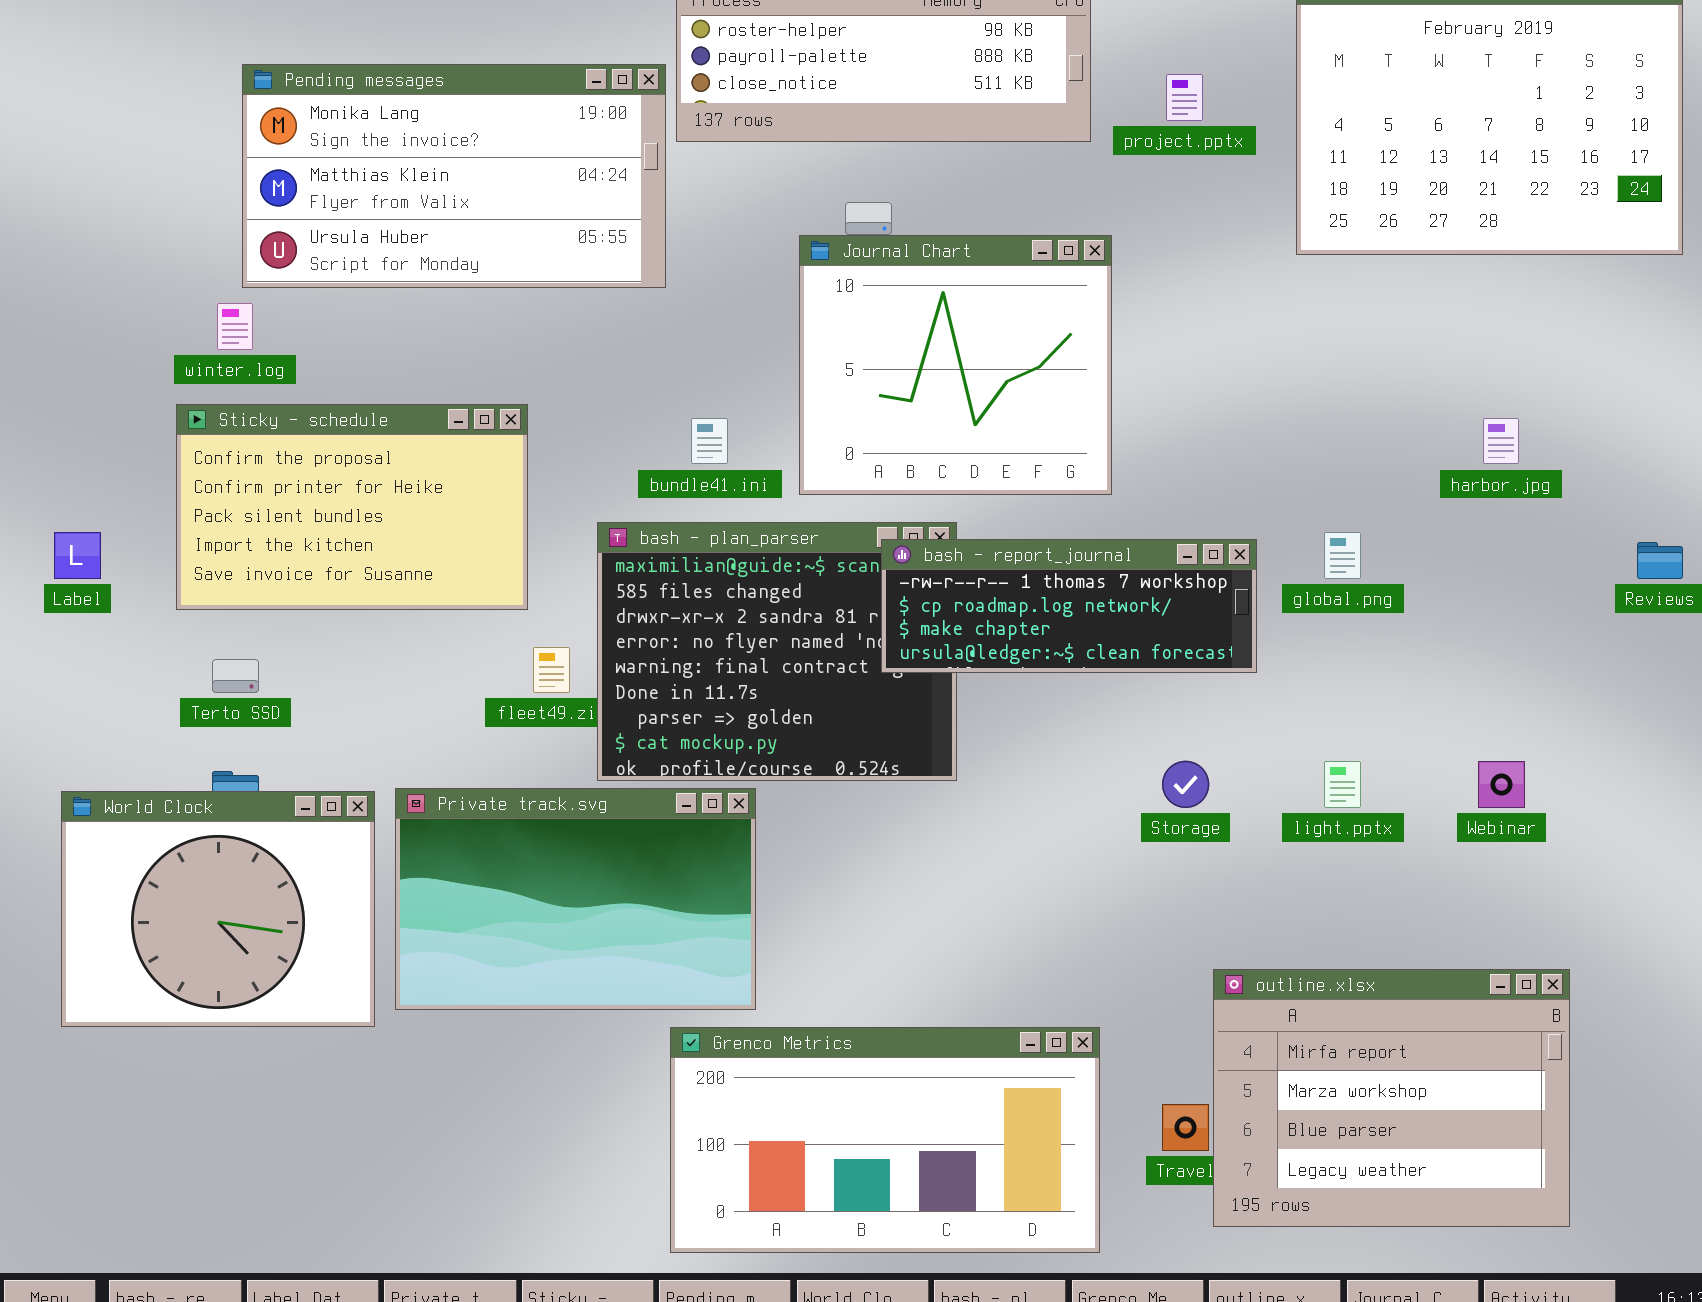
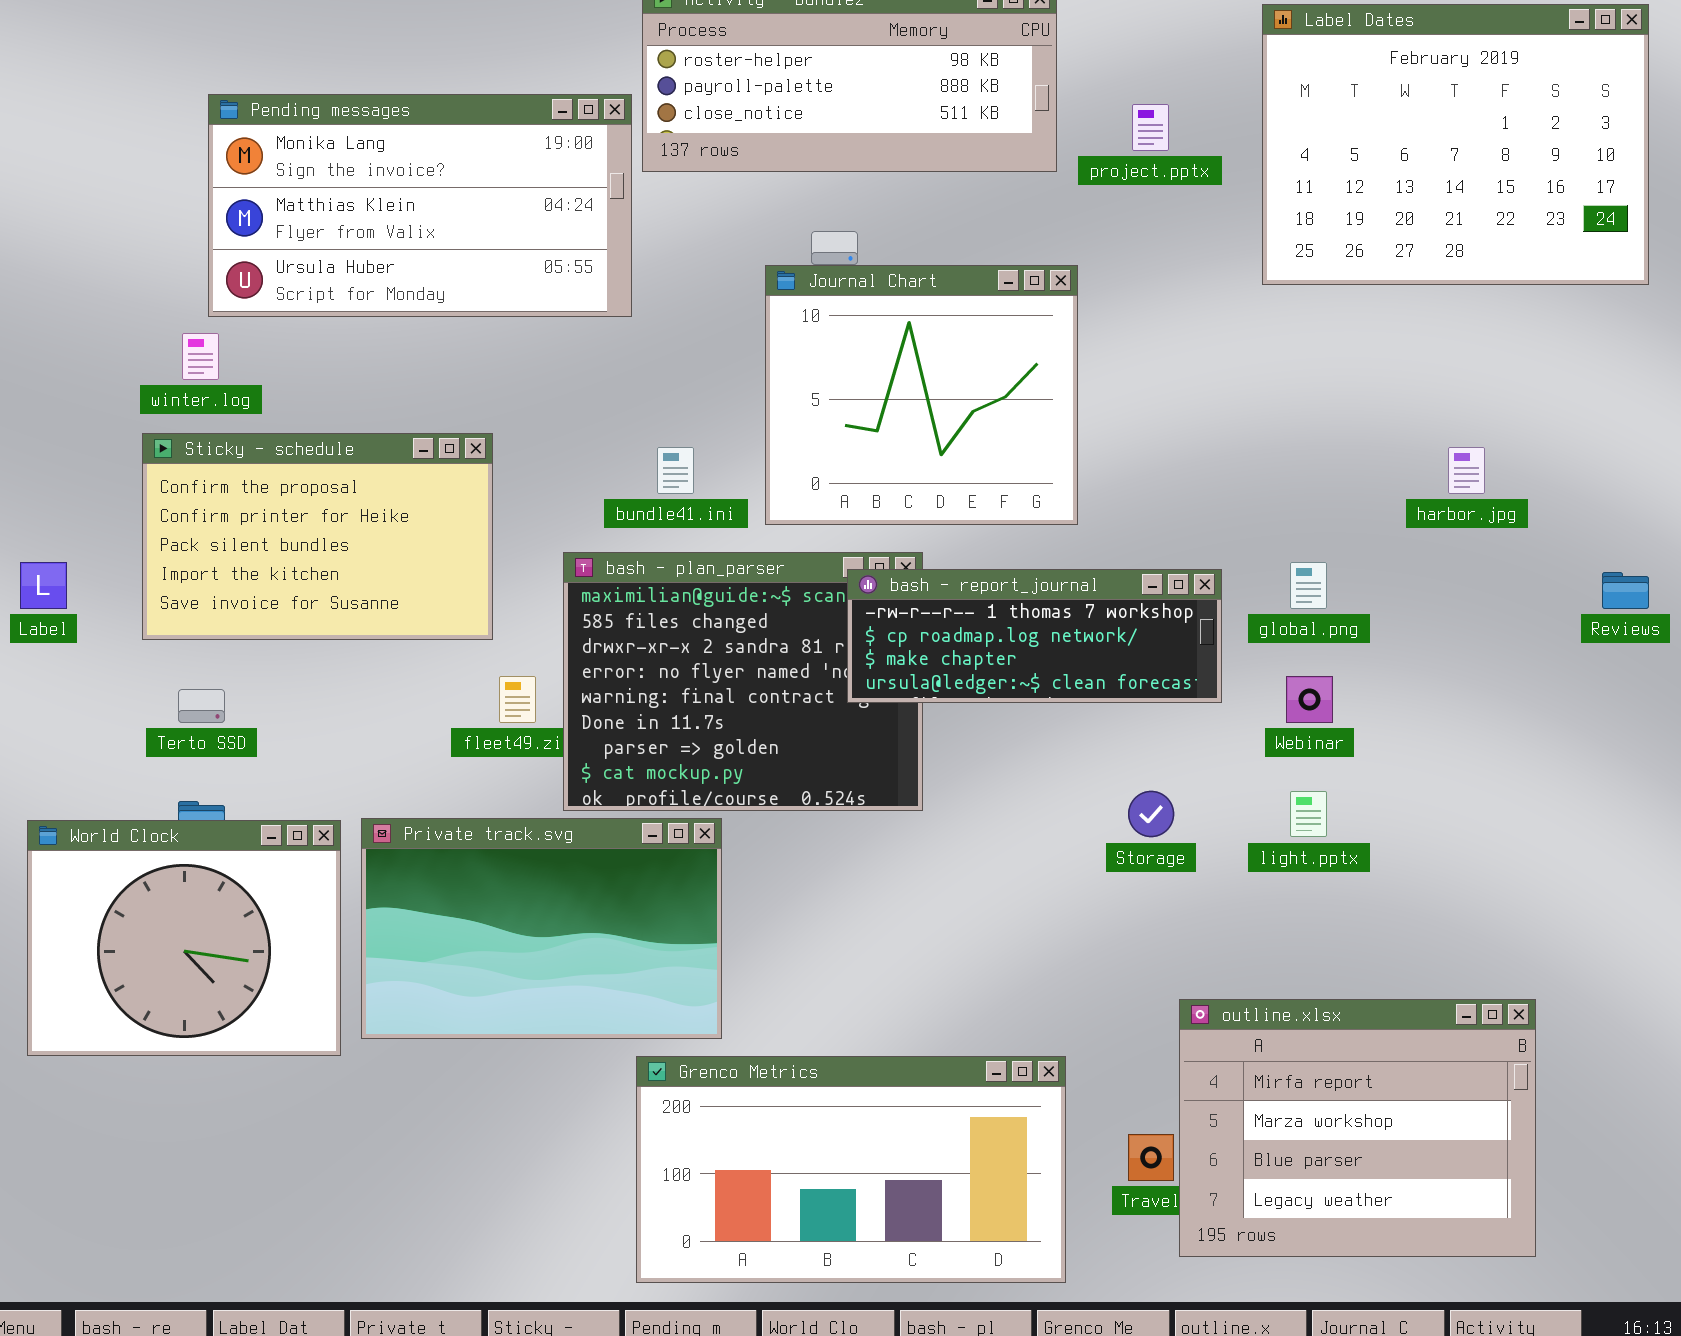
Webinar: [1478,761,1525,808] -> [1286,676,1333,723], moved

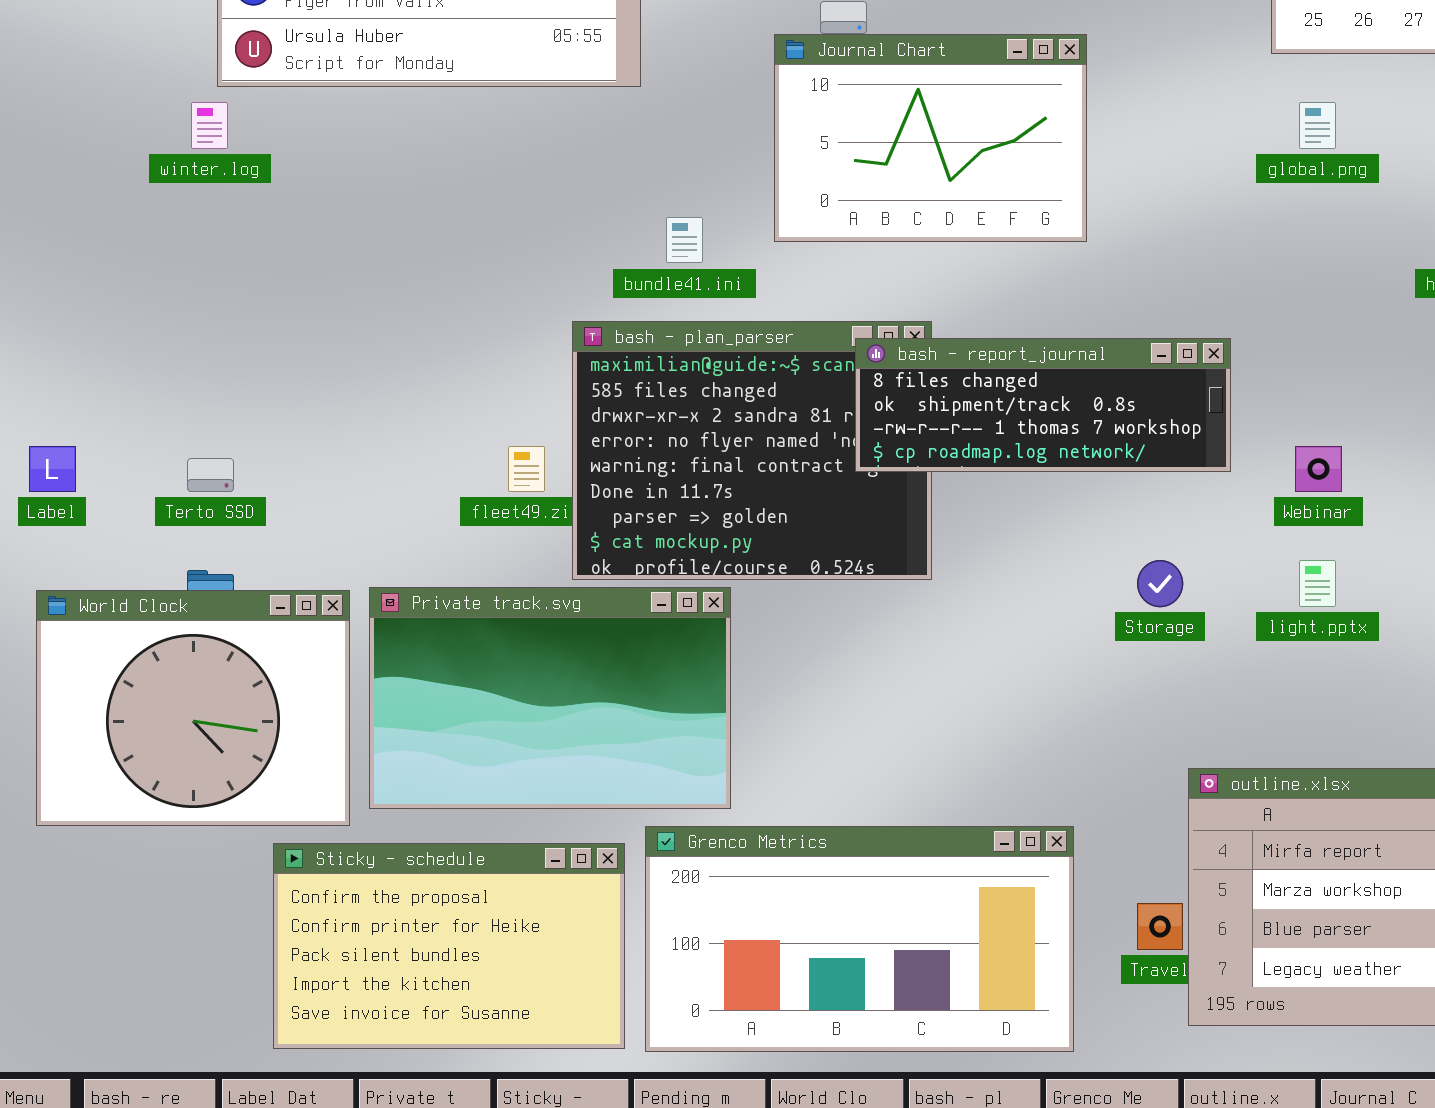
Journal Chart: [765,265,1078,525] -> [774,34,1087,242], resized
Sticky - schedule: [142,433,493,640] -> [273,843,625,1049], moved
Label: [20,562,67,609] -> [29,446,76,492], moved
global.png: [1290,562,1327,609] -> [1299,102,1336,149], moved
bash - report_journal: [847,569,1222,703] -> [855,338,1231,472], scrolled up 2 rows

